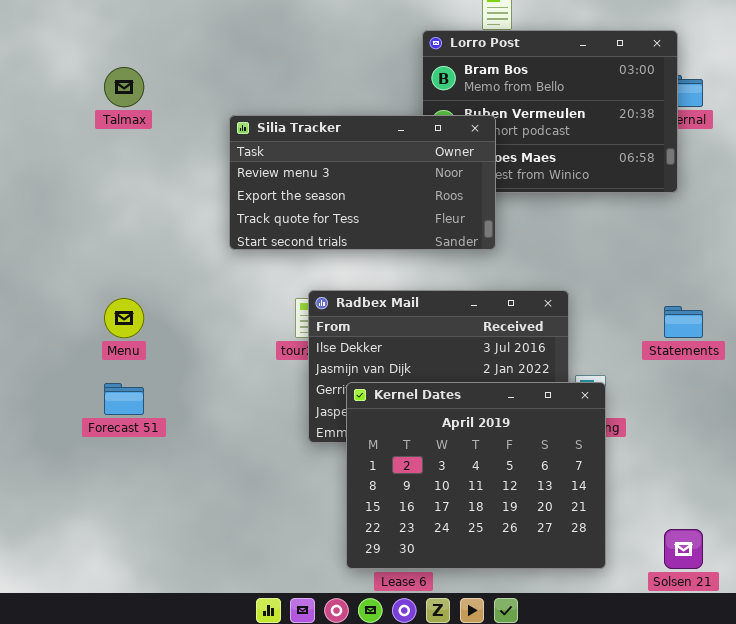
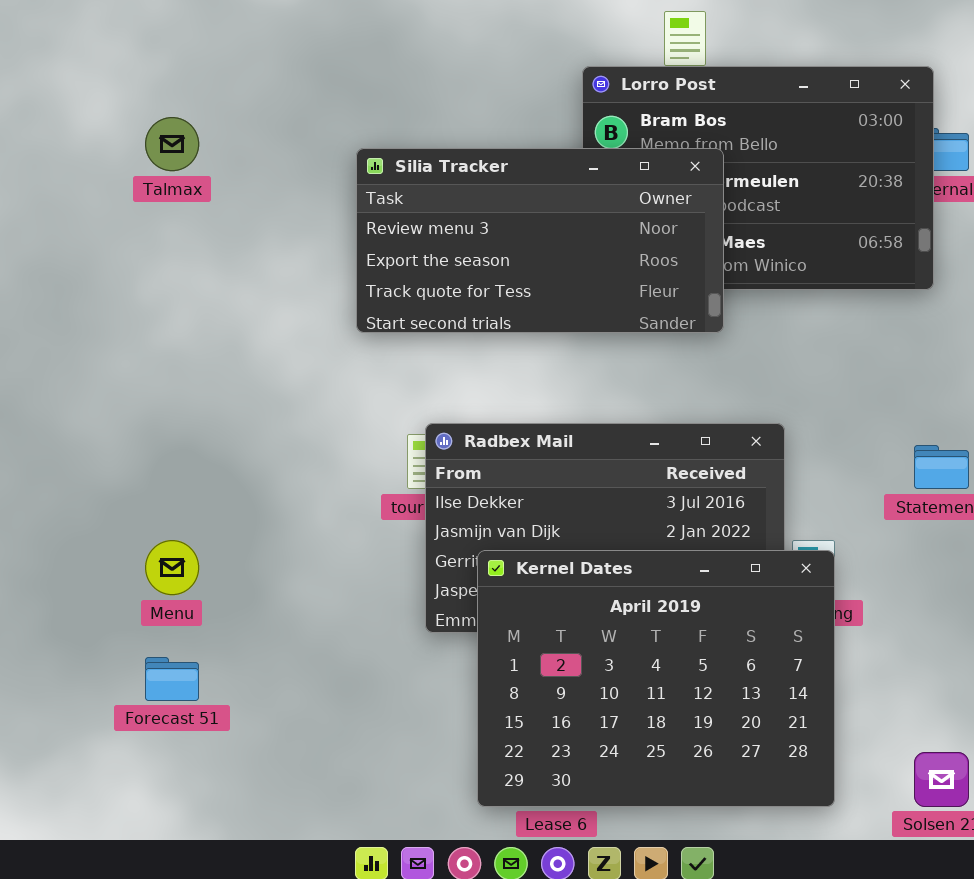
Silia Tracker: [229,115,496,250] -> [356,148,724,333], moved
Menu: [104,298,144,338] -> [145,540,199,595], moved
Forecast 51: [104,383,144,415] -> [145,657,199,701], moved

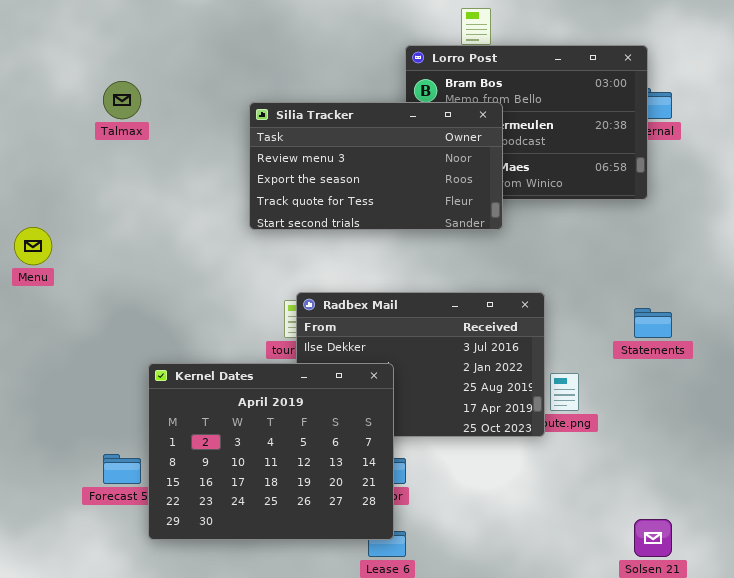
Menu: [145,540,199,595] -> [14,227,52,265], moved
Kernel Dates: [477,550,835,807] -> [148,363,394,540], moved

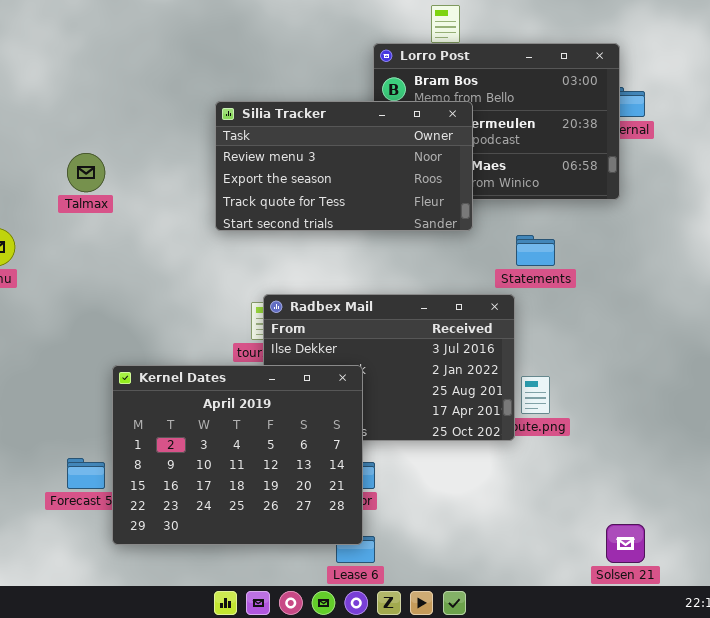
Talmax: [103,81,141,119] -> [67,153,105,192], moved
Statements: [634,308,672,338] -> [516,235,555,266], moved

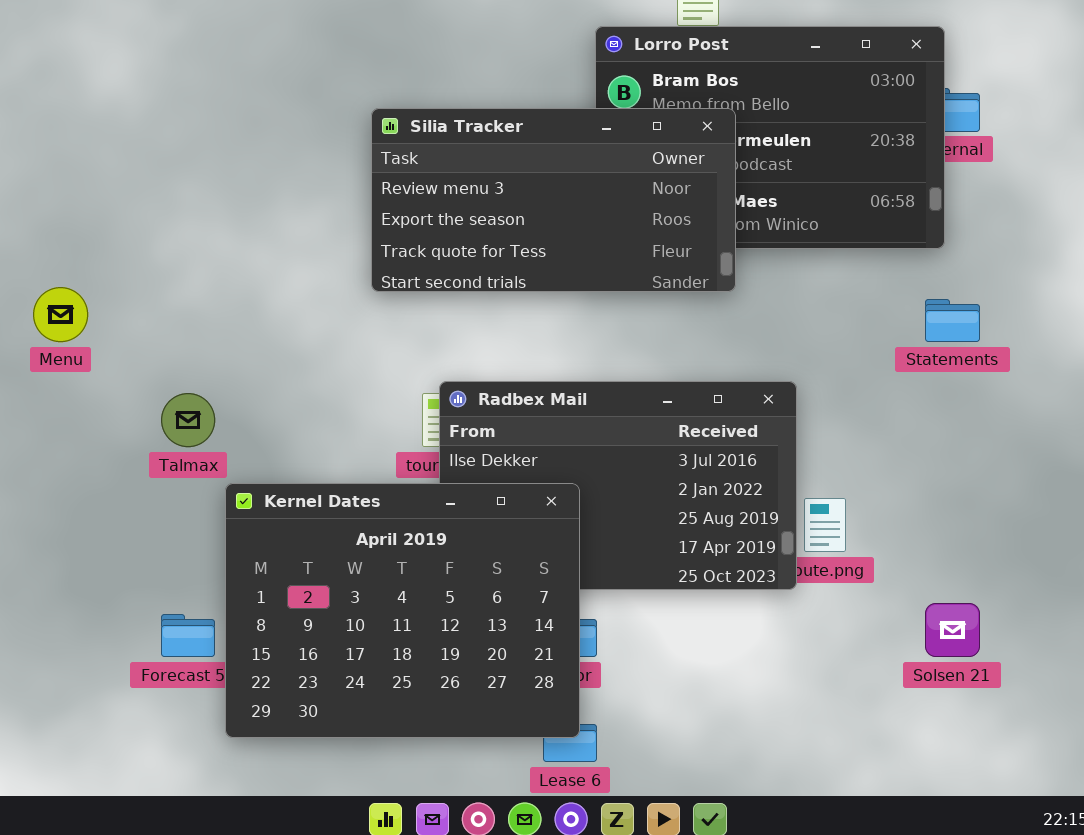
Talmax: [67,153,105,192] -> [161,393,215,447], moved
Statements: [516,235,555,266] -> [925,299,980,342], moved
Solsen 21: [606,524,645,563] -> [925,603,980,657], moved

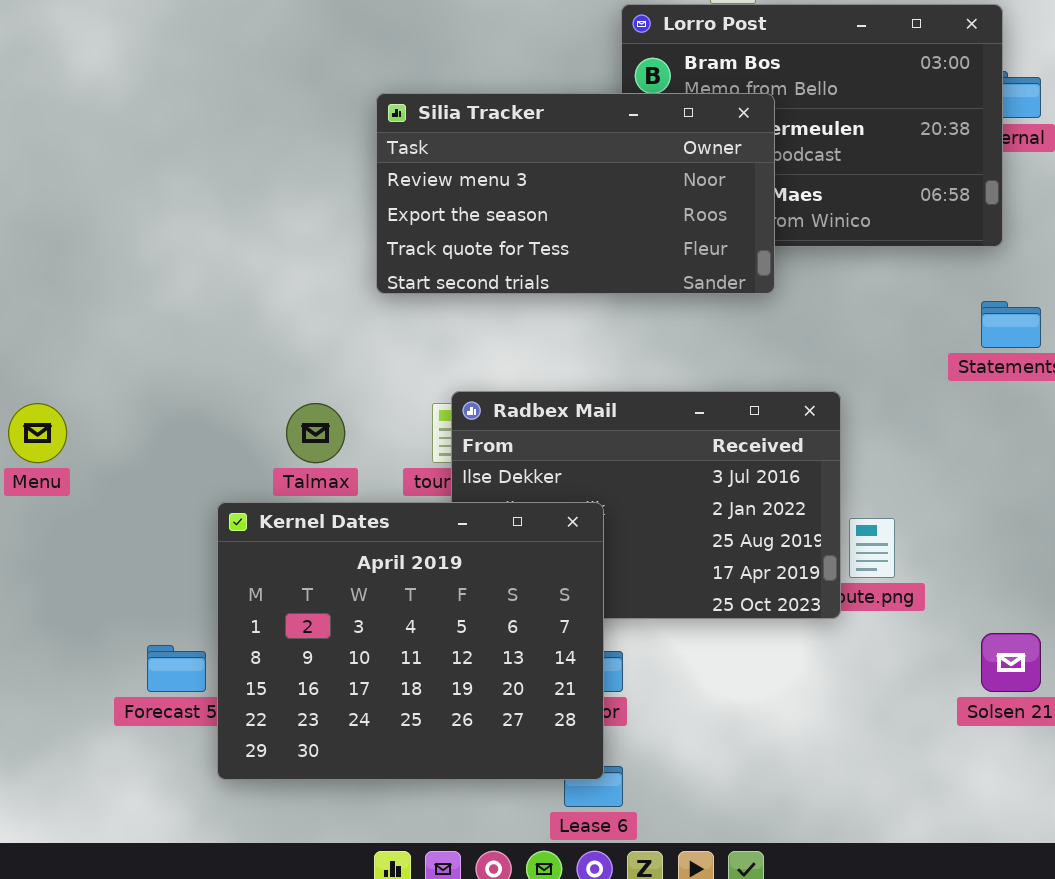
Menu: [33,287,88,342] -> [8,403,67,463], moved
Talmax: [161,393,215,447] -> [286,403,345,463], moved

